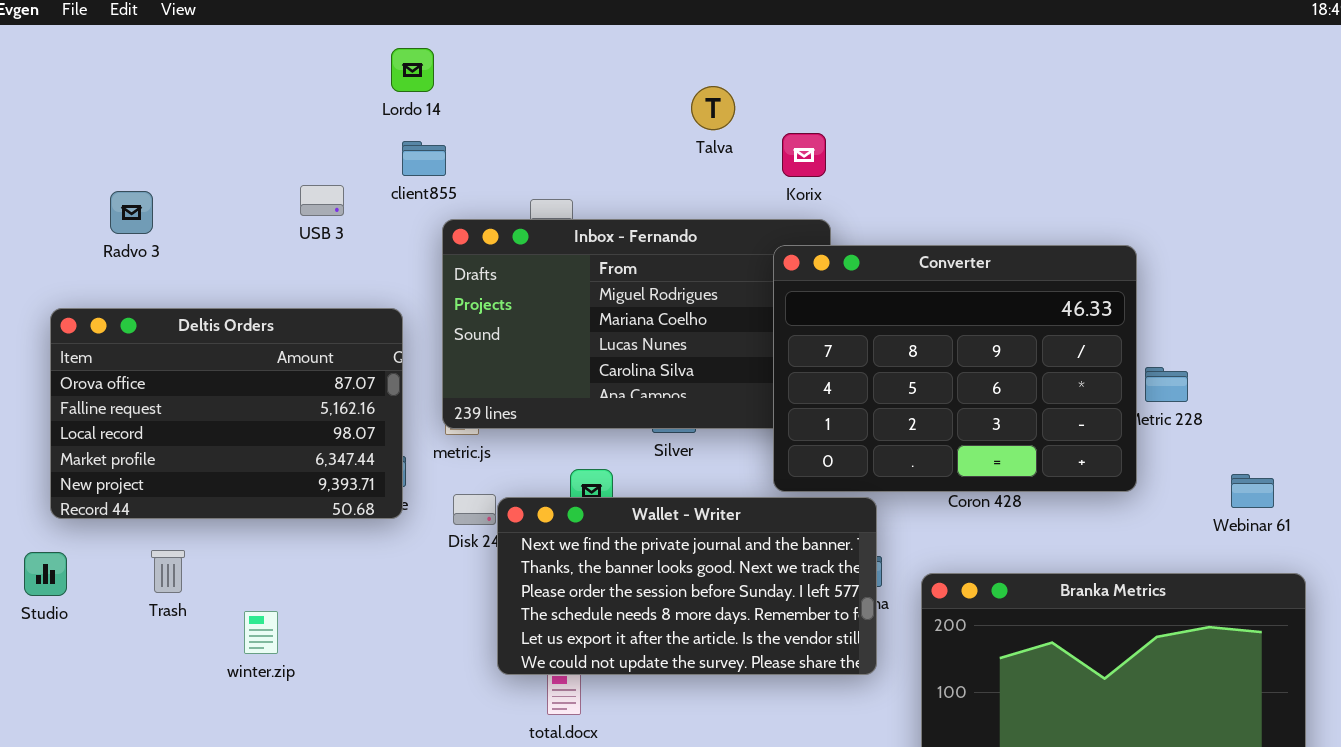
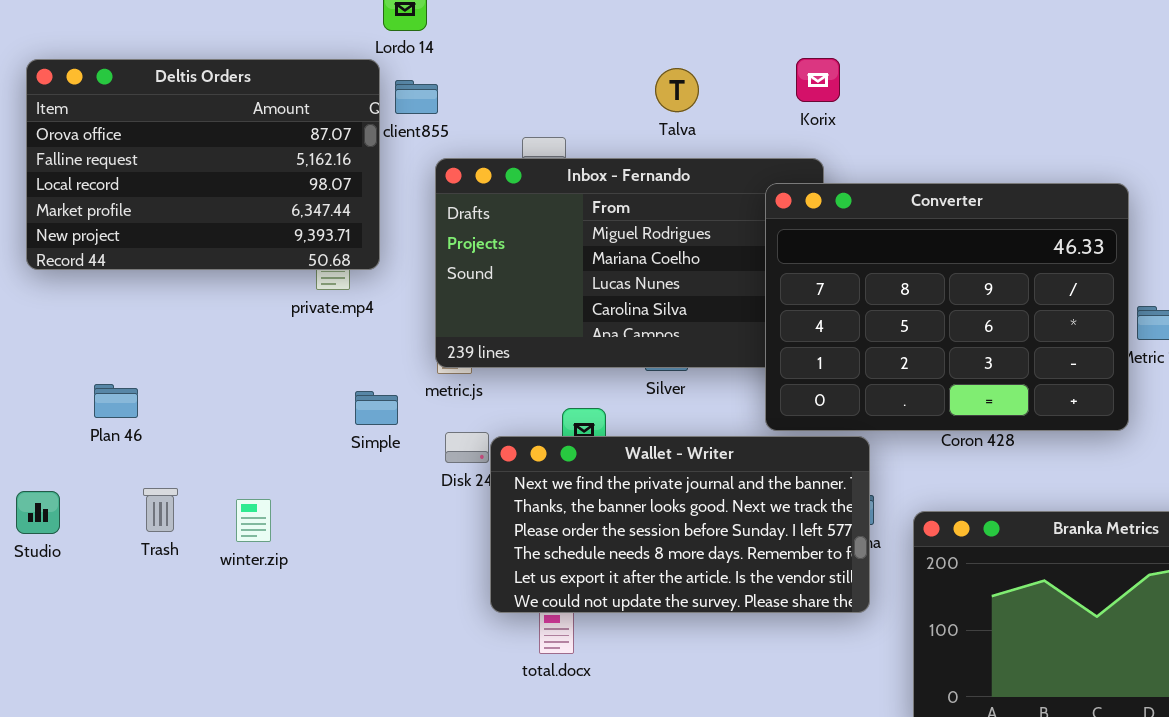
Talva: [691,86,735,130] -> [655,68,699,112], moved
Korix: [782,133,826,177] -> [796,58,840,102], moved
Deltis Orders: [50,308,403,519] -> [26,59,380,270], moved
winter.zip: [244,611,278,654] -> [236,499,271,542], moved

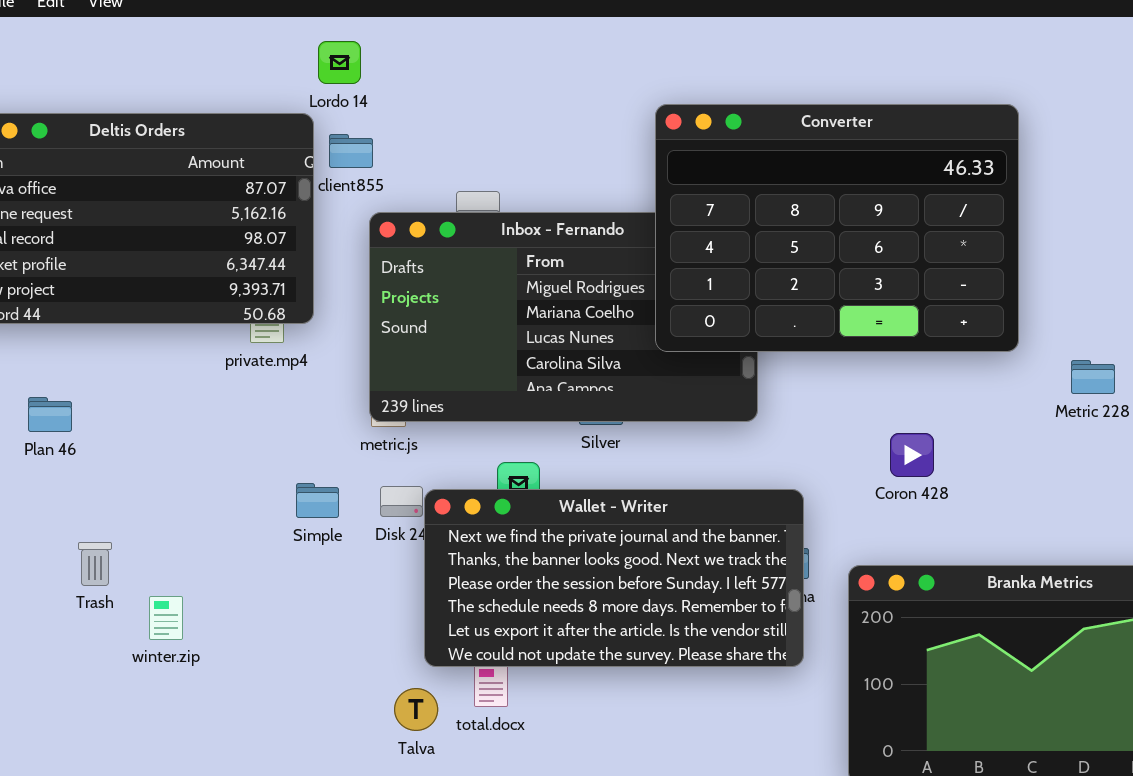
Talva: [655,68,699,112] -> [394,688,438,731], moved
Converter: [765,183,1129,431] -> [655,104,1019,352], moved
Plan 46: [94,384,138,418] -> [28,397,72,432], moved
Simple: [355,391,398,425] -> [296,483,339,518], moved
winter.zip: [236,499,271,542] -> [149,596,183,640], moved

